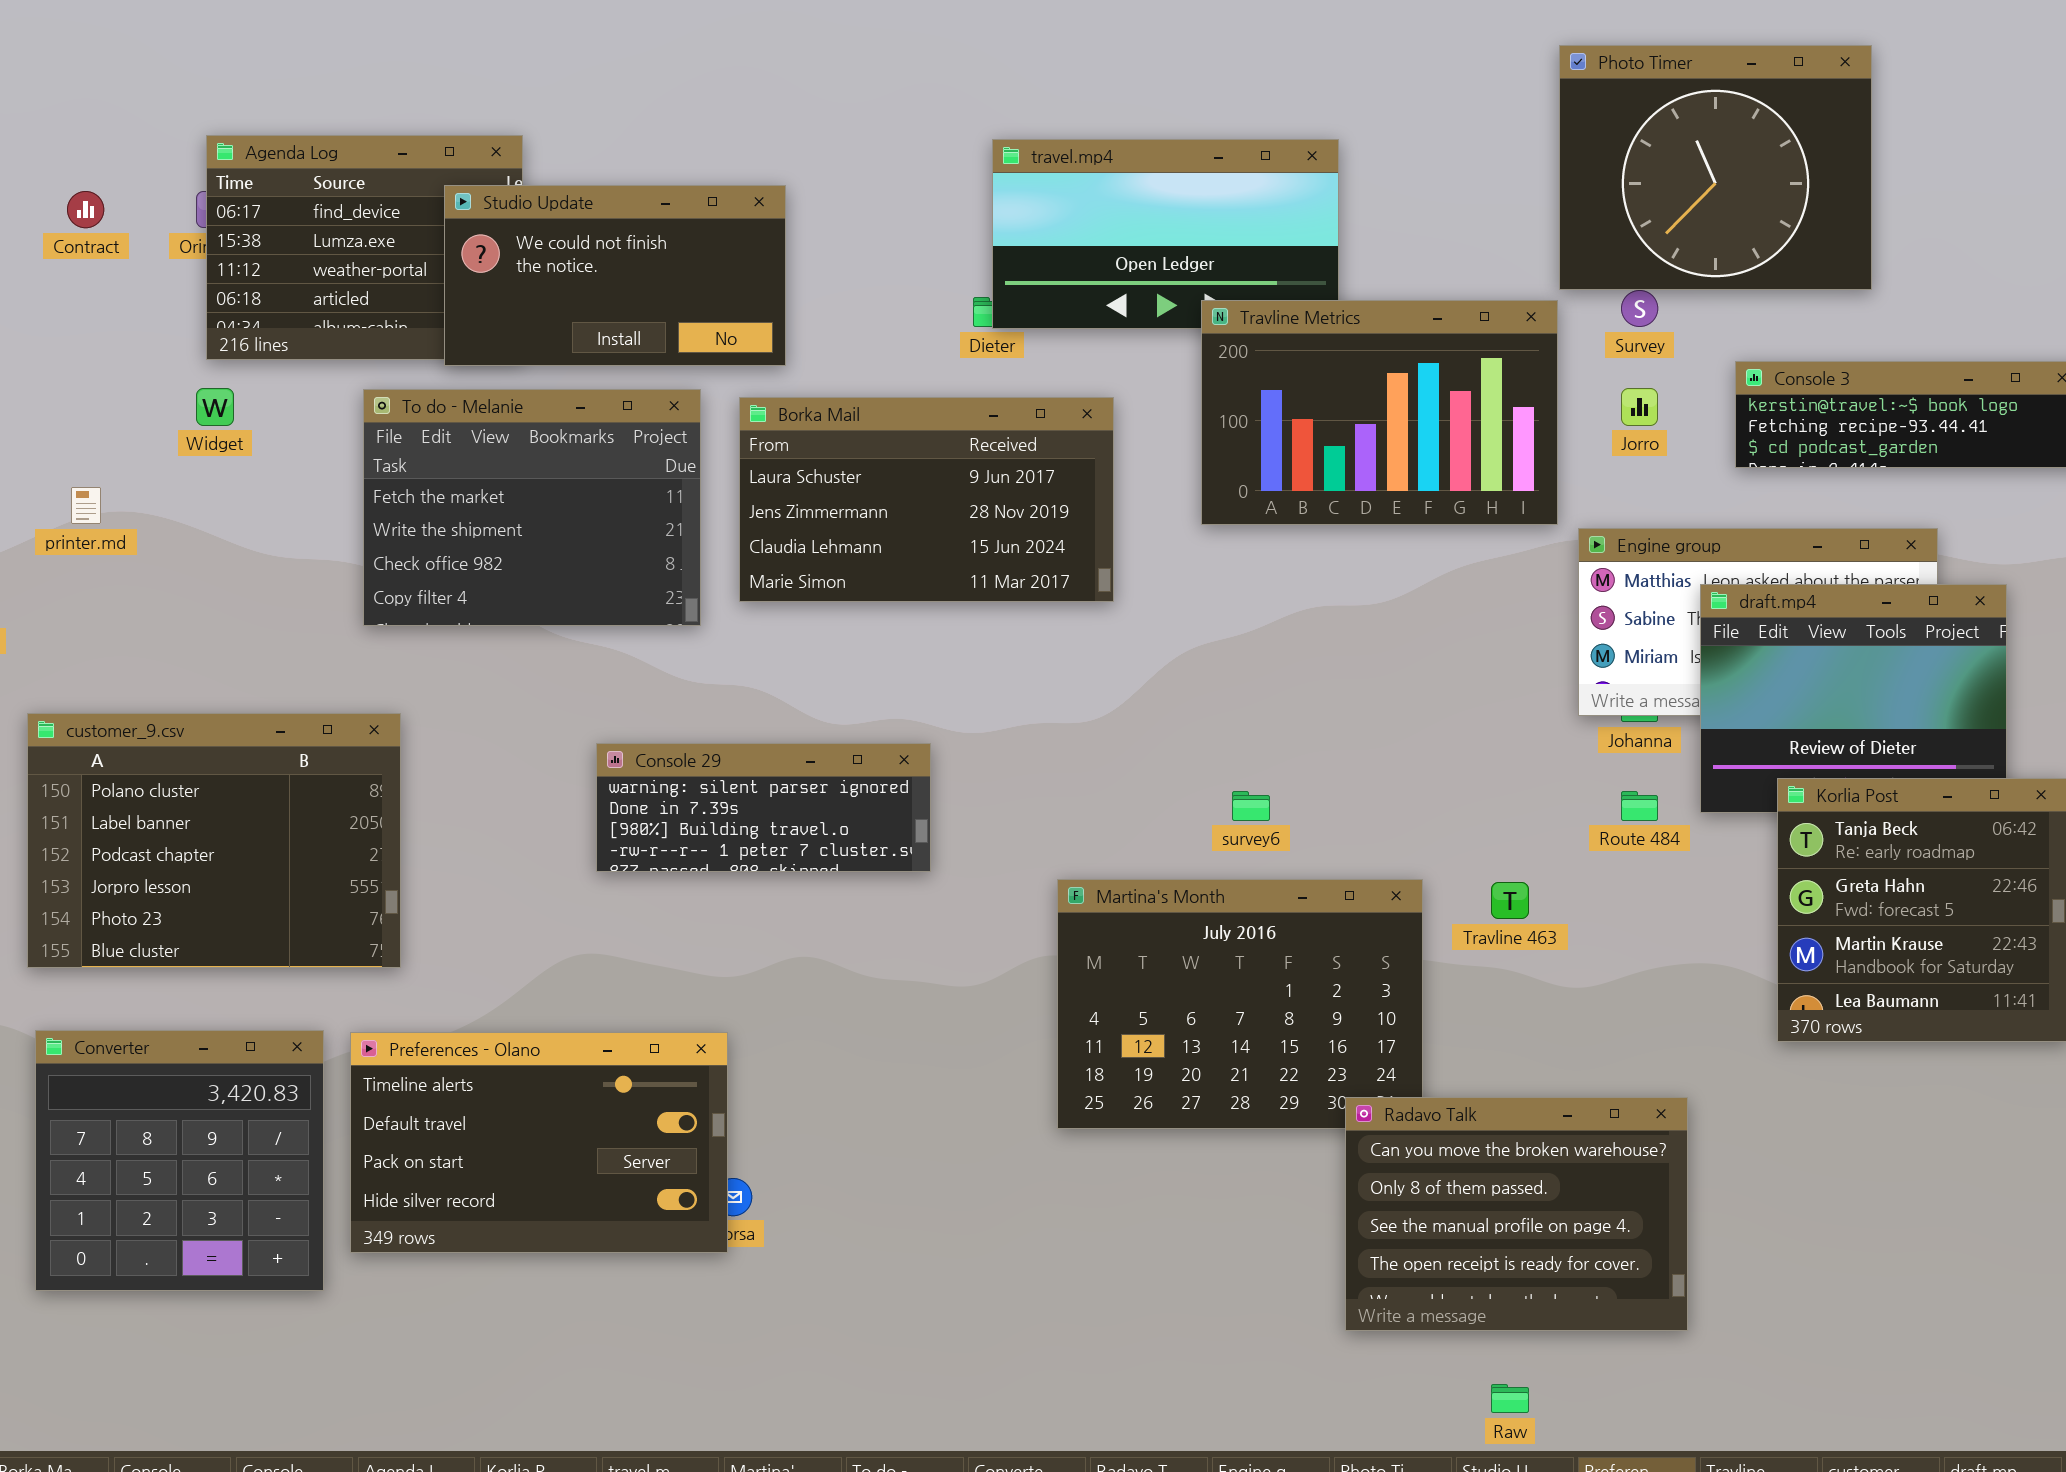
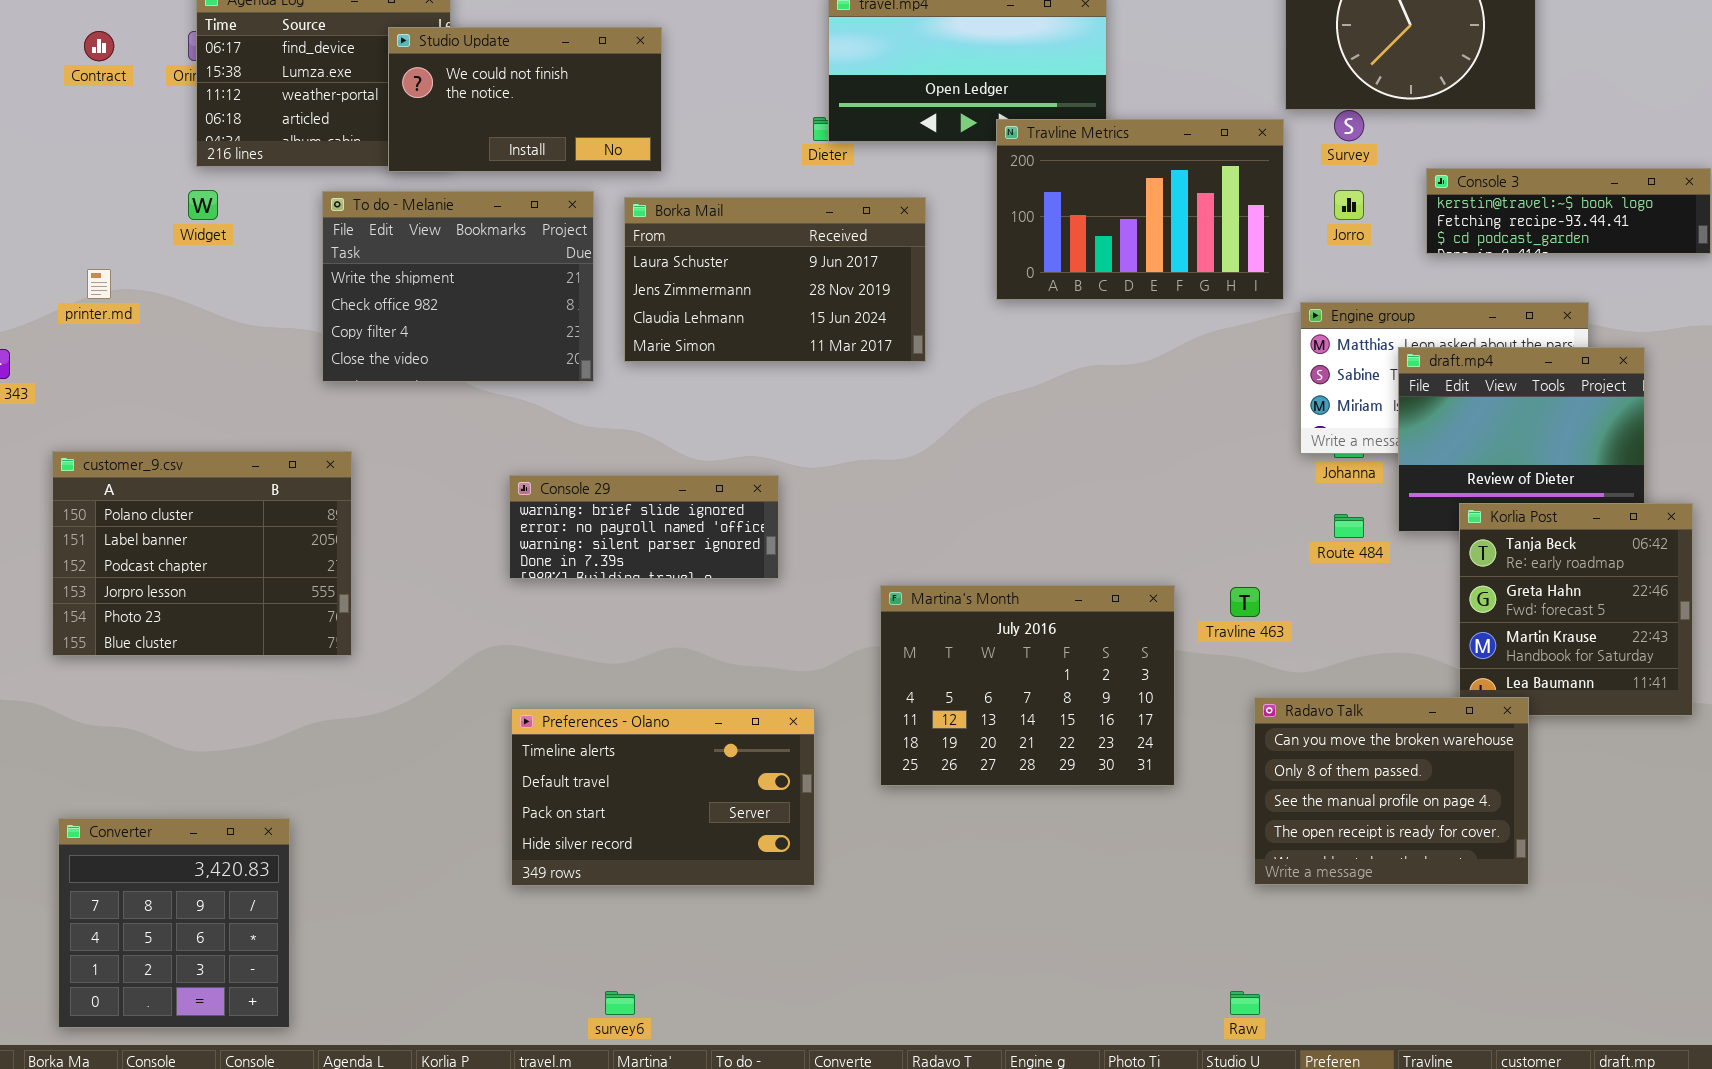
To do - Melanie: [363,389,701,626] -> [322,191,594,382], scrolled down 1 row
Console 29: [596,743,931,872] -> [509,475,779,579], scrolled up 2 rows
survey6: [1232,791,1270,821] -> [605,991,635,1015], moved
Converter: [35,1030,324,1291] -> [58,818,290,1028], moved
Preferences - Olano: [350,1032,728,1253] -> [511,708,815,886], moved
Radavo Talk: [1345,1097,1688,1331] -> [1254,697,1529,885], moved

